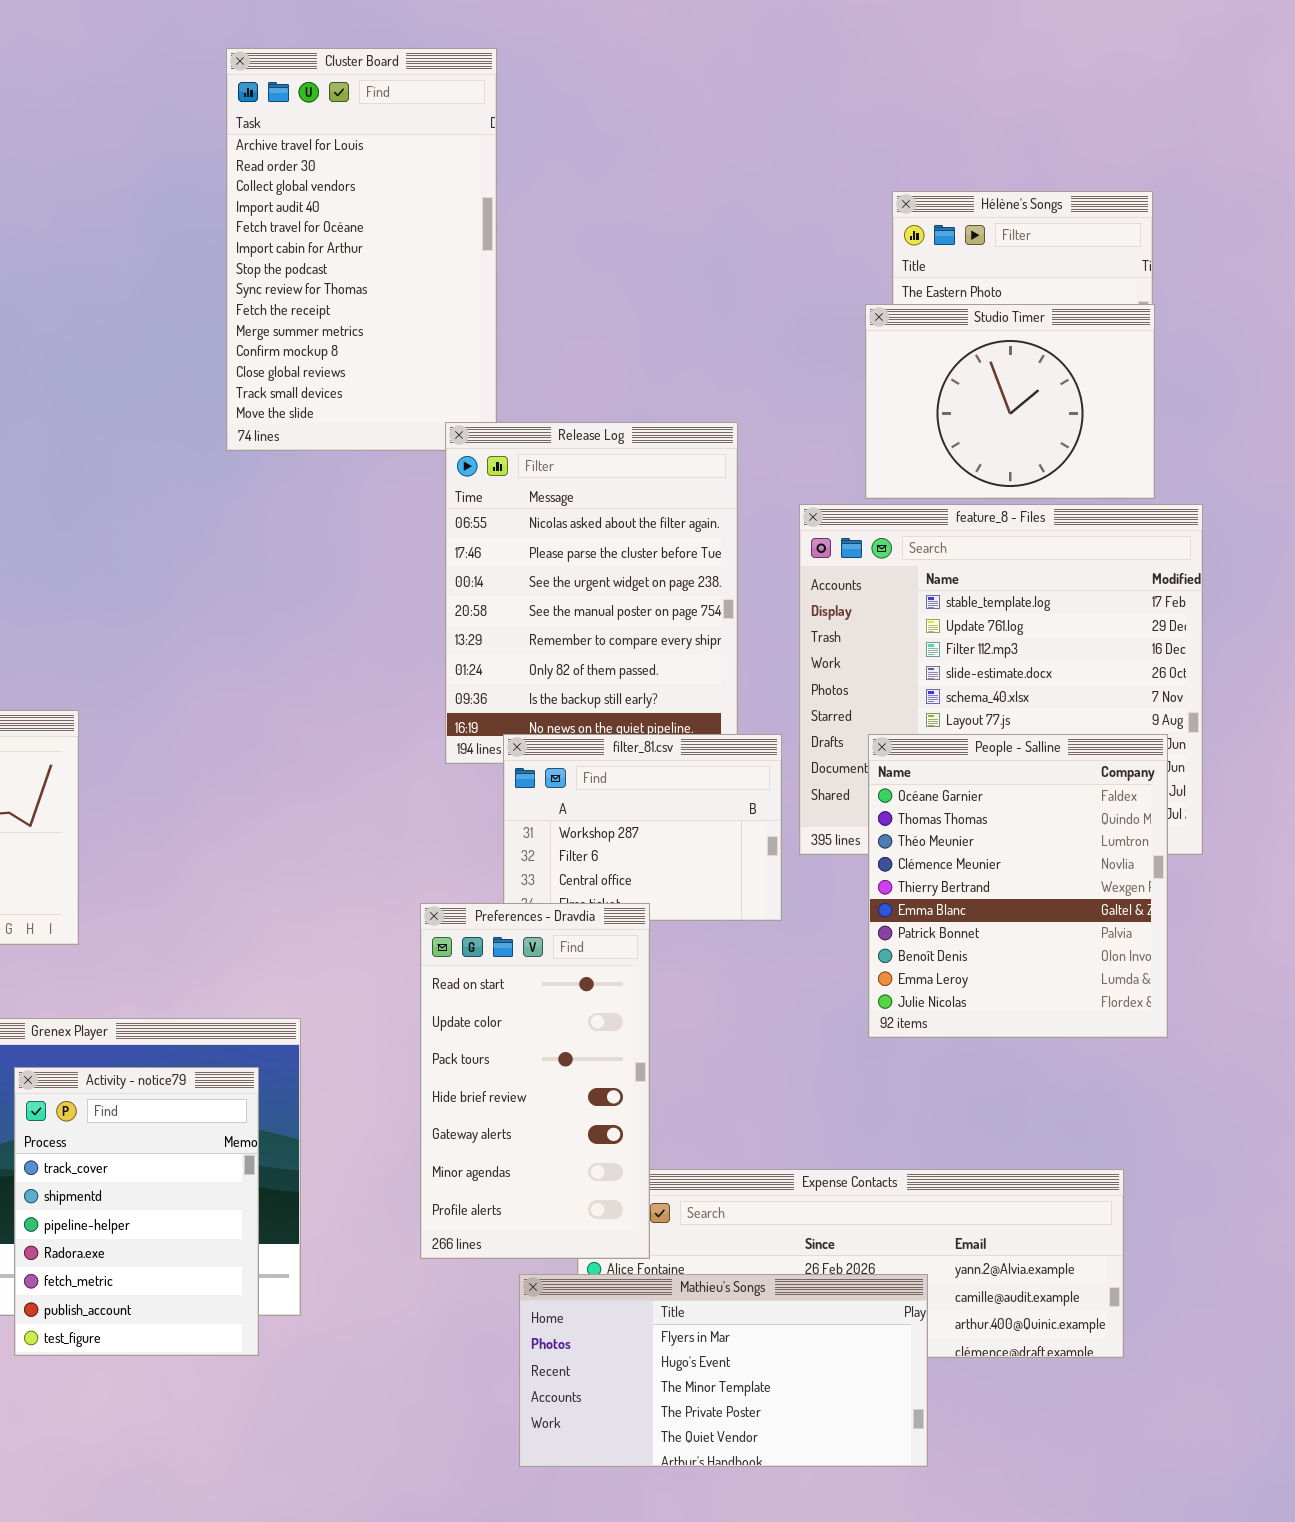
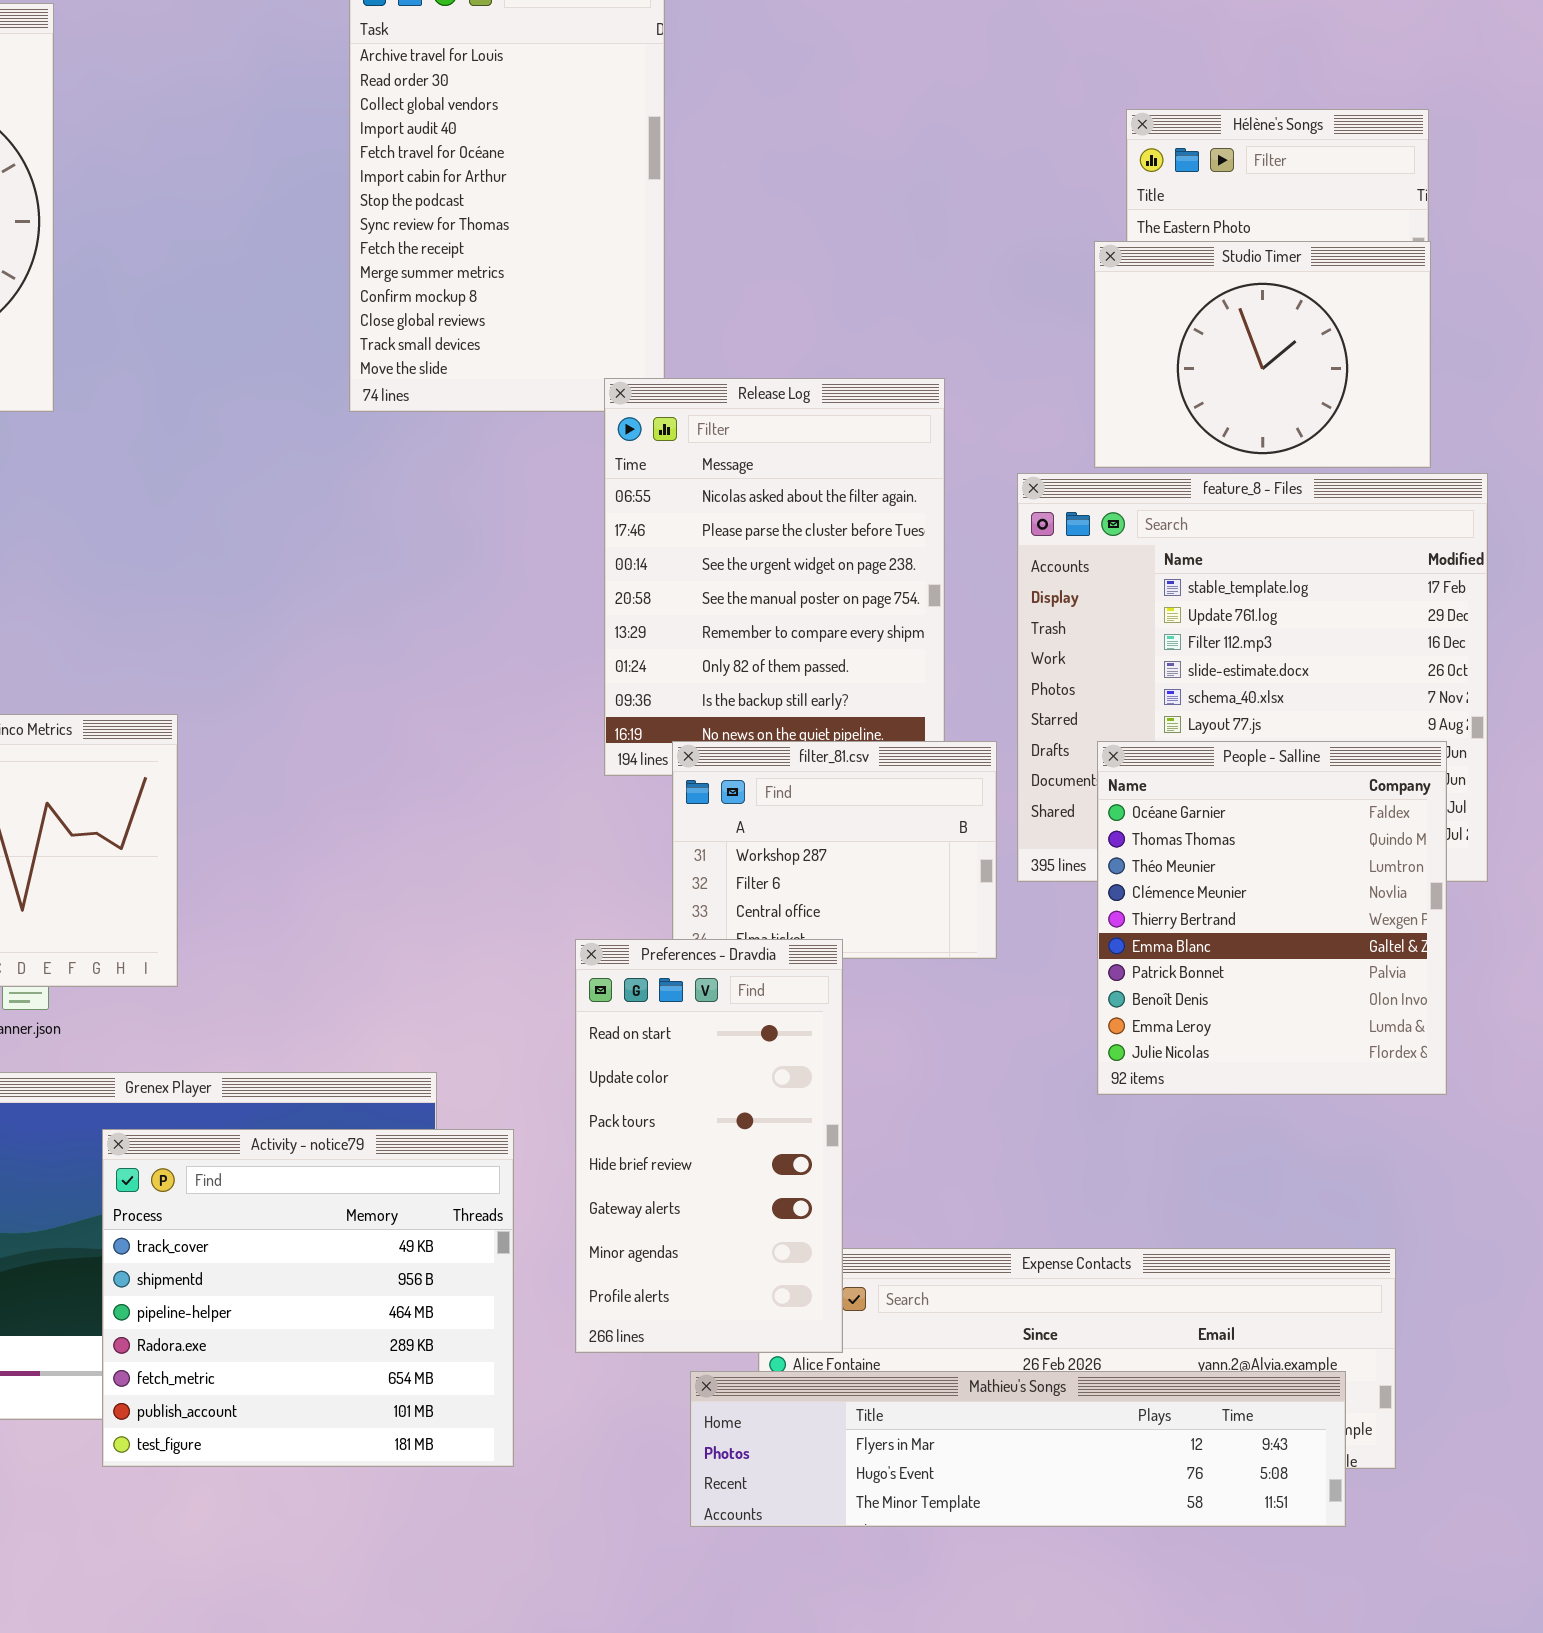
Activity - notice79: [14,1067,259,1356] -> [102,1129,514,1467], resized
Mathieu's Songs: [519,1274,928,1467] -> [690,1371,1346,1527], resized

